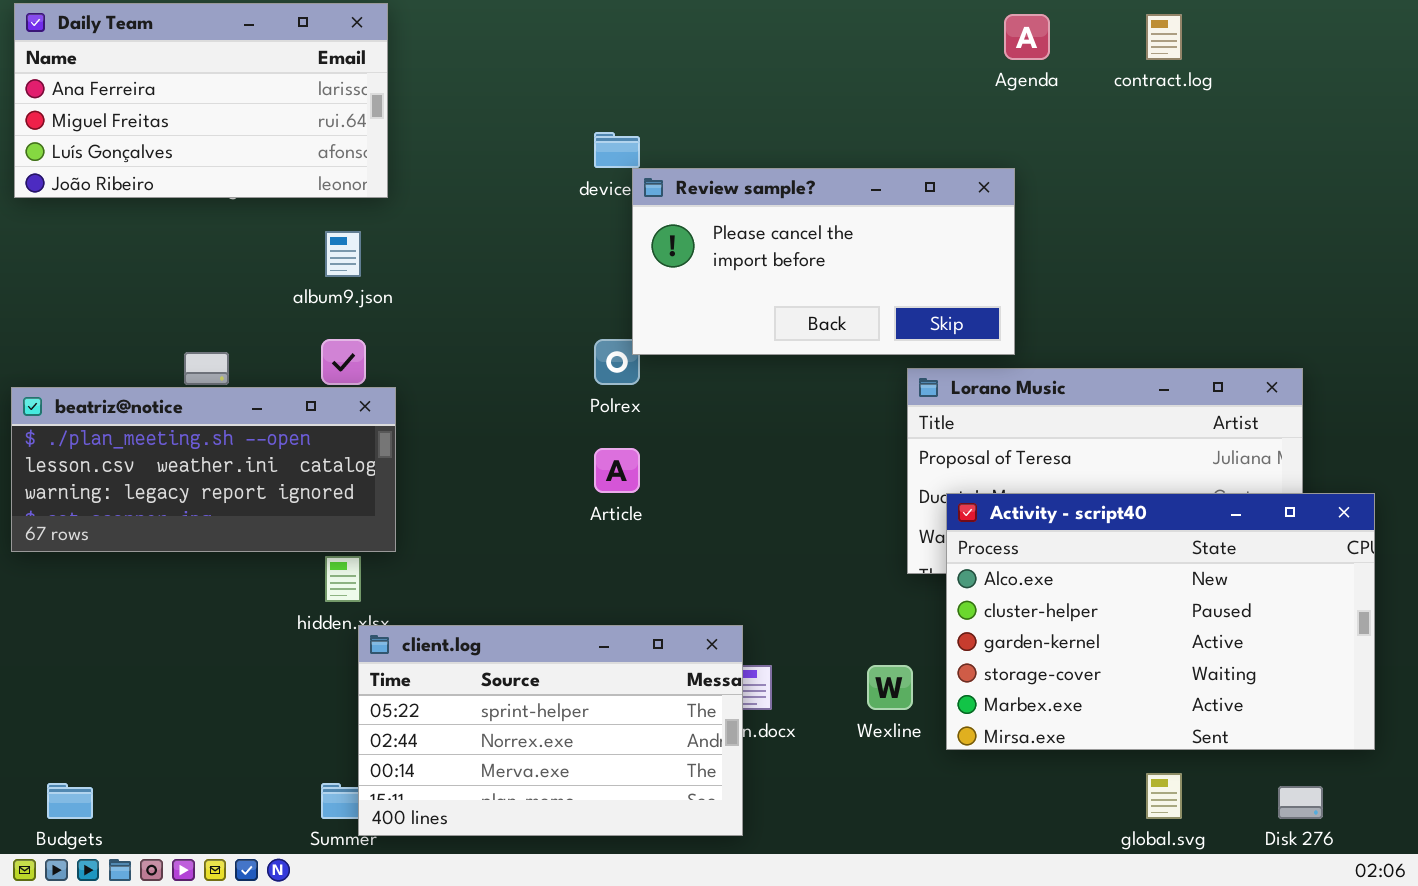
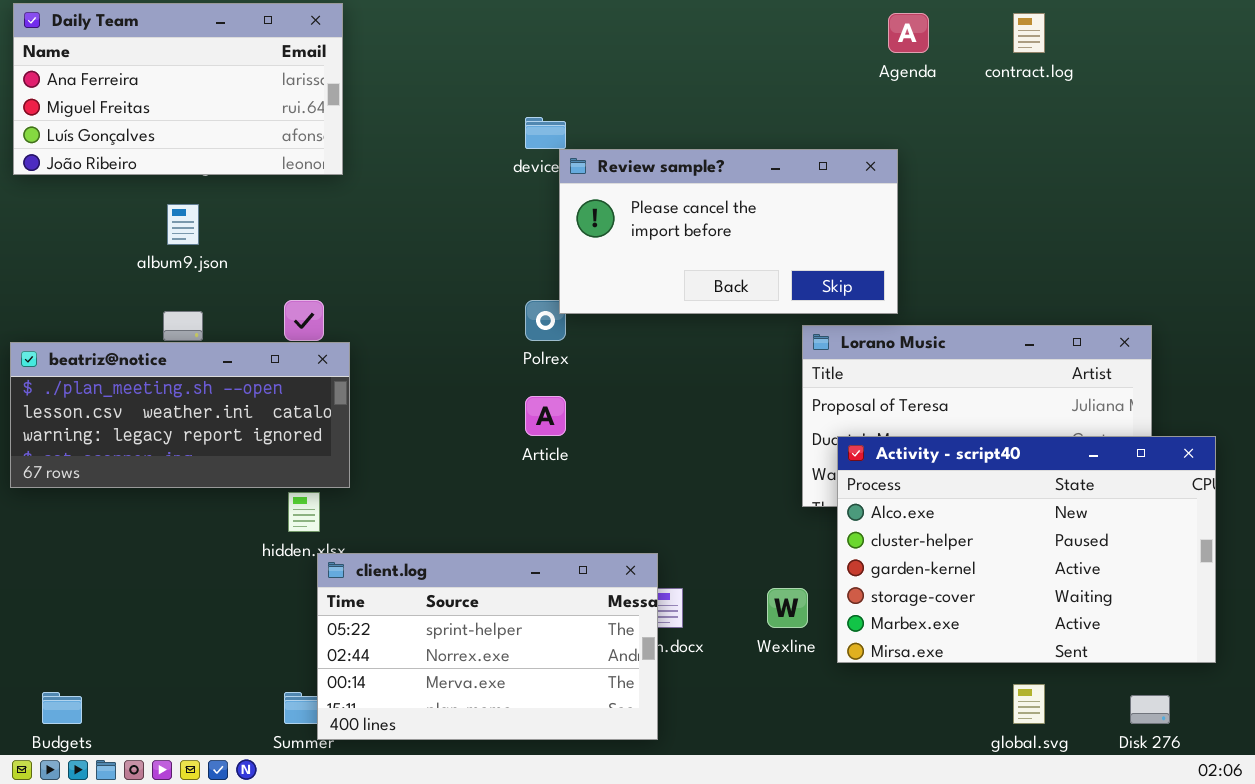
album9.json: [325,231,361,277] -> [167,204,199,245], moved

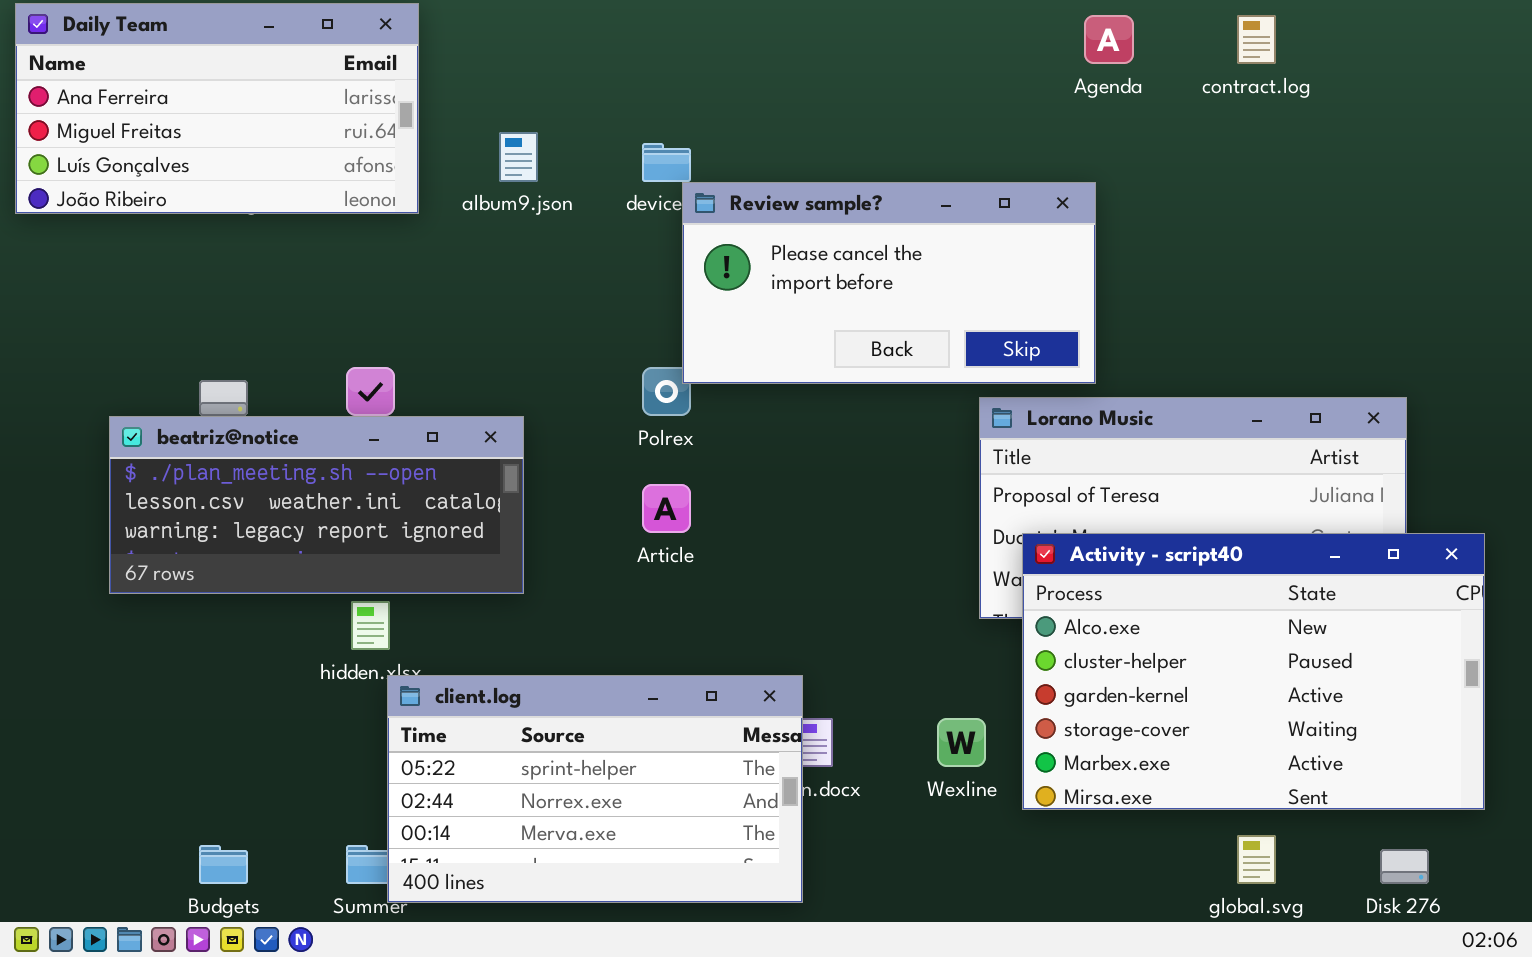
album9.json: [167,204,199,245] -> [499,132,538,182], moved
beatriz@notice: [10,342,350,488] -> [109,416,524,594], moved
Budgets: [42,692,82,724] -> [199,845,248,884], moved

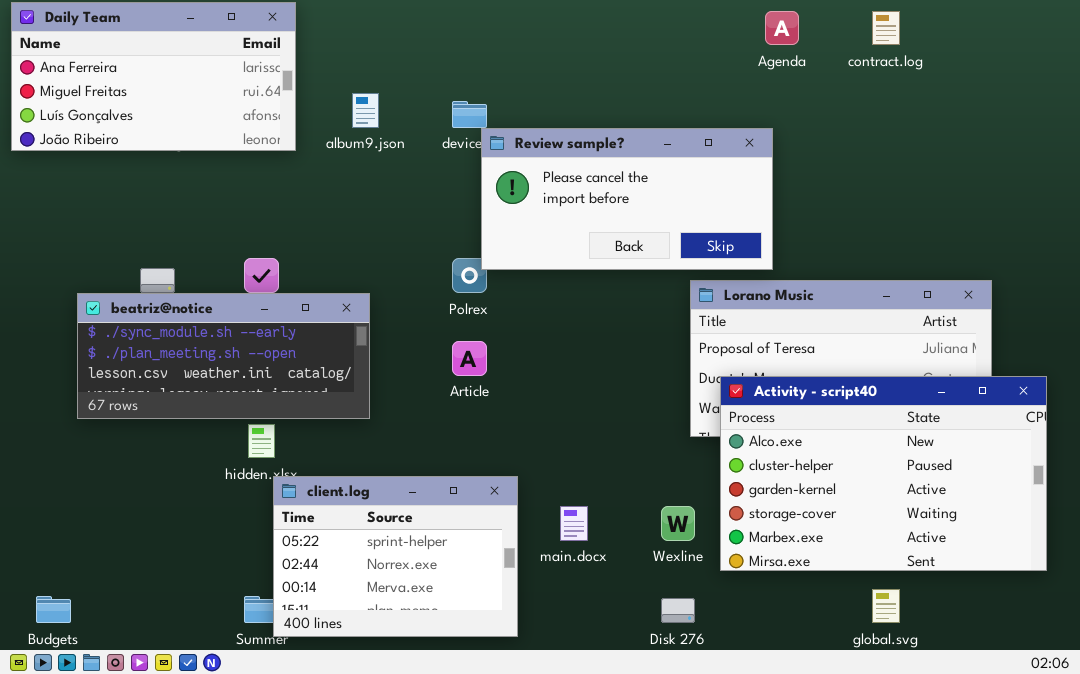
beatriz@notice: [109,416,524,594] -> [77,293,370,419], scrolled up 1 row
client.log: [387,675,803,903] -> [273,476,518,637], resized
Budgets: [199,845,248,884] -> [36,596,71,623], moved
Disk 276: [1380,849,1429,884] -> [661,598,695,623], moved

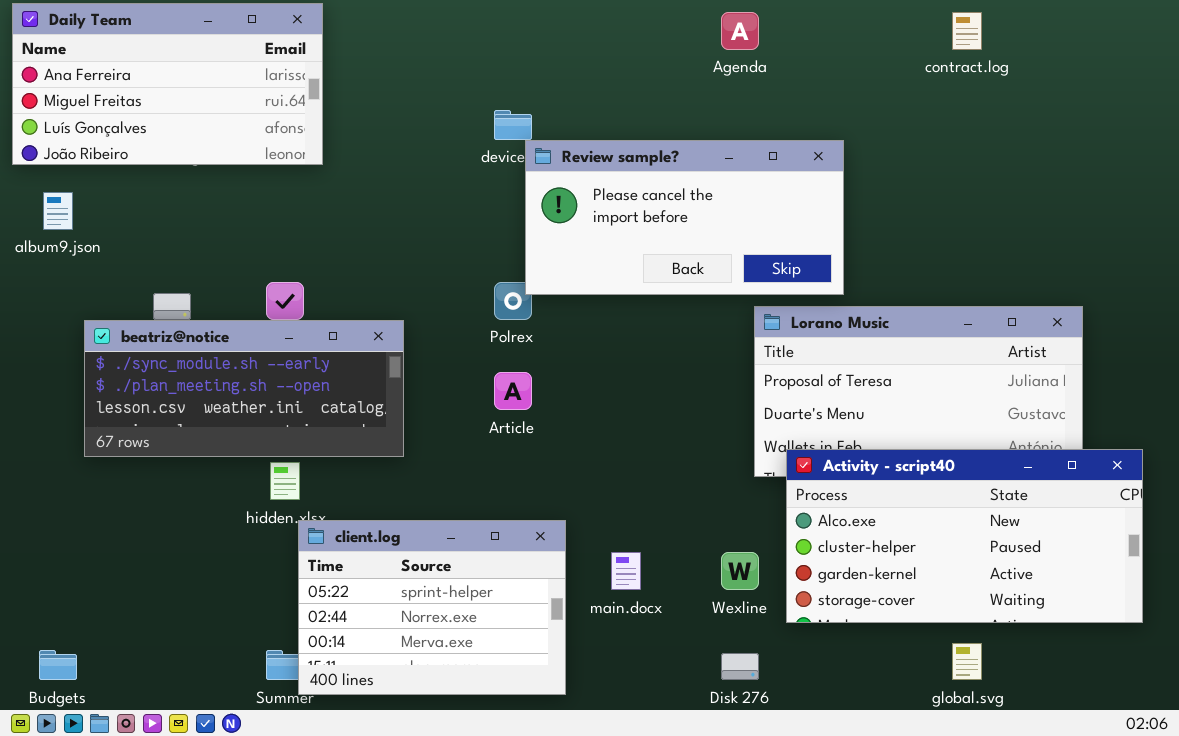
Agenda: [765,11,799,45] -> [721,12,759,50], moved
album9.json: [352,93,379,128] -> [43,192,73,230], moved
Activity - script40: [720,376,1047,571] -> [786,449,1143,623], resized

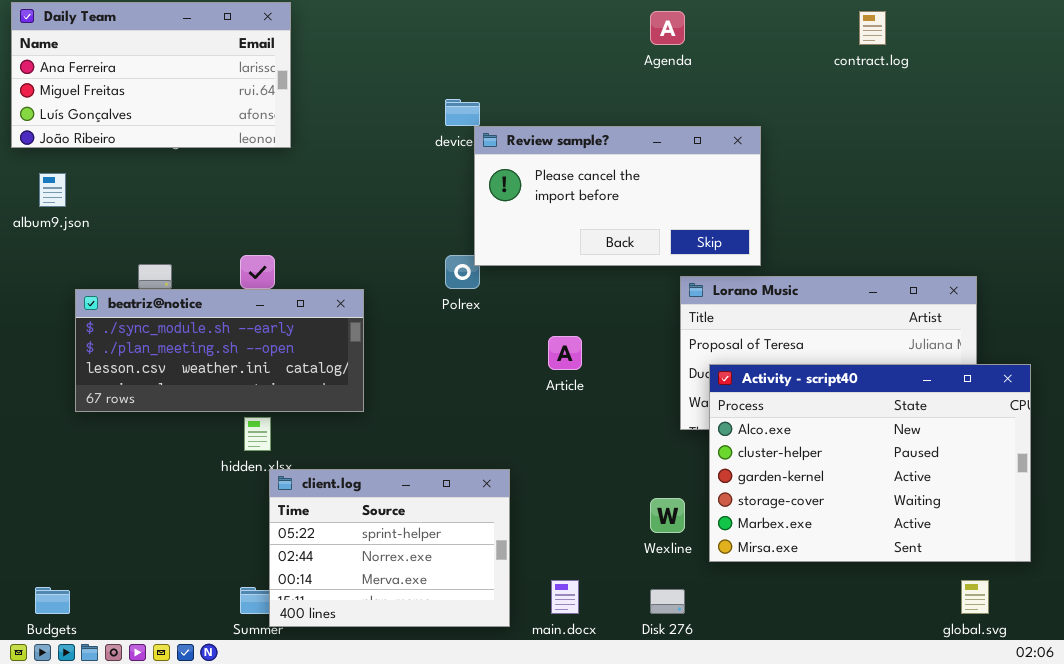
Article: [494,372,532,410] -> [548,336,582,370], moved
Activity - script40: [786,449,1143,623] -> [709,364,1031,562], resized
main.docx: [611,552,641,590] -> [551,580,579,614], moved
global.svg: [952,643,982,680] -> [961,580,989,614], moved

